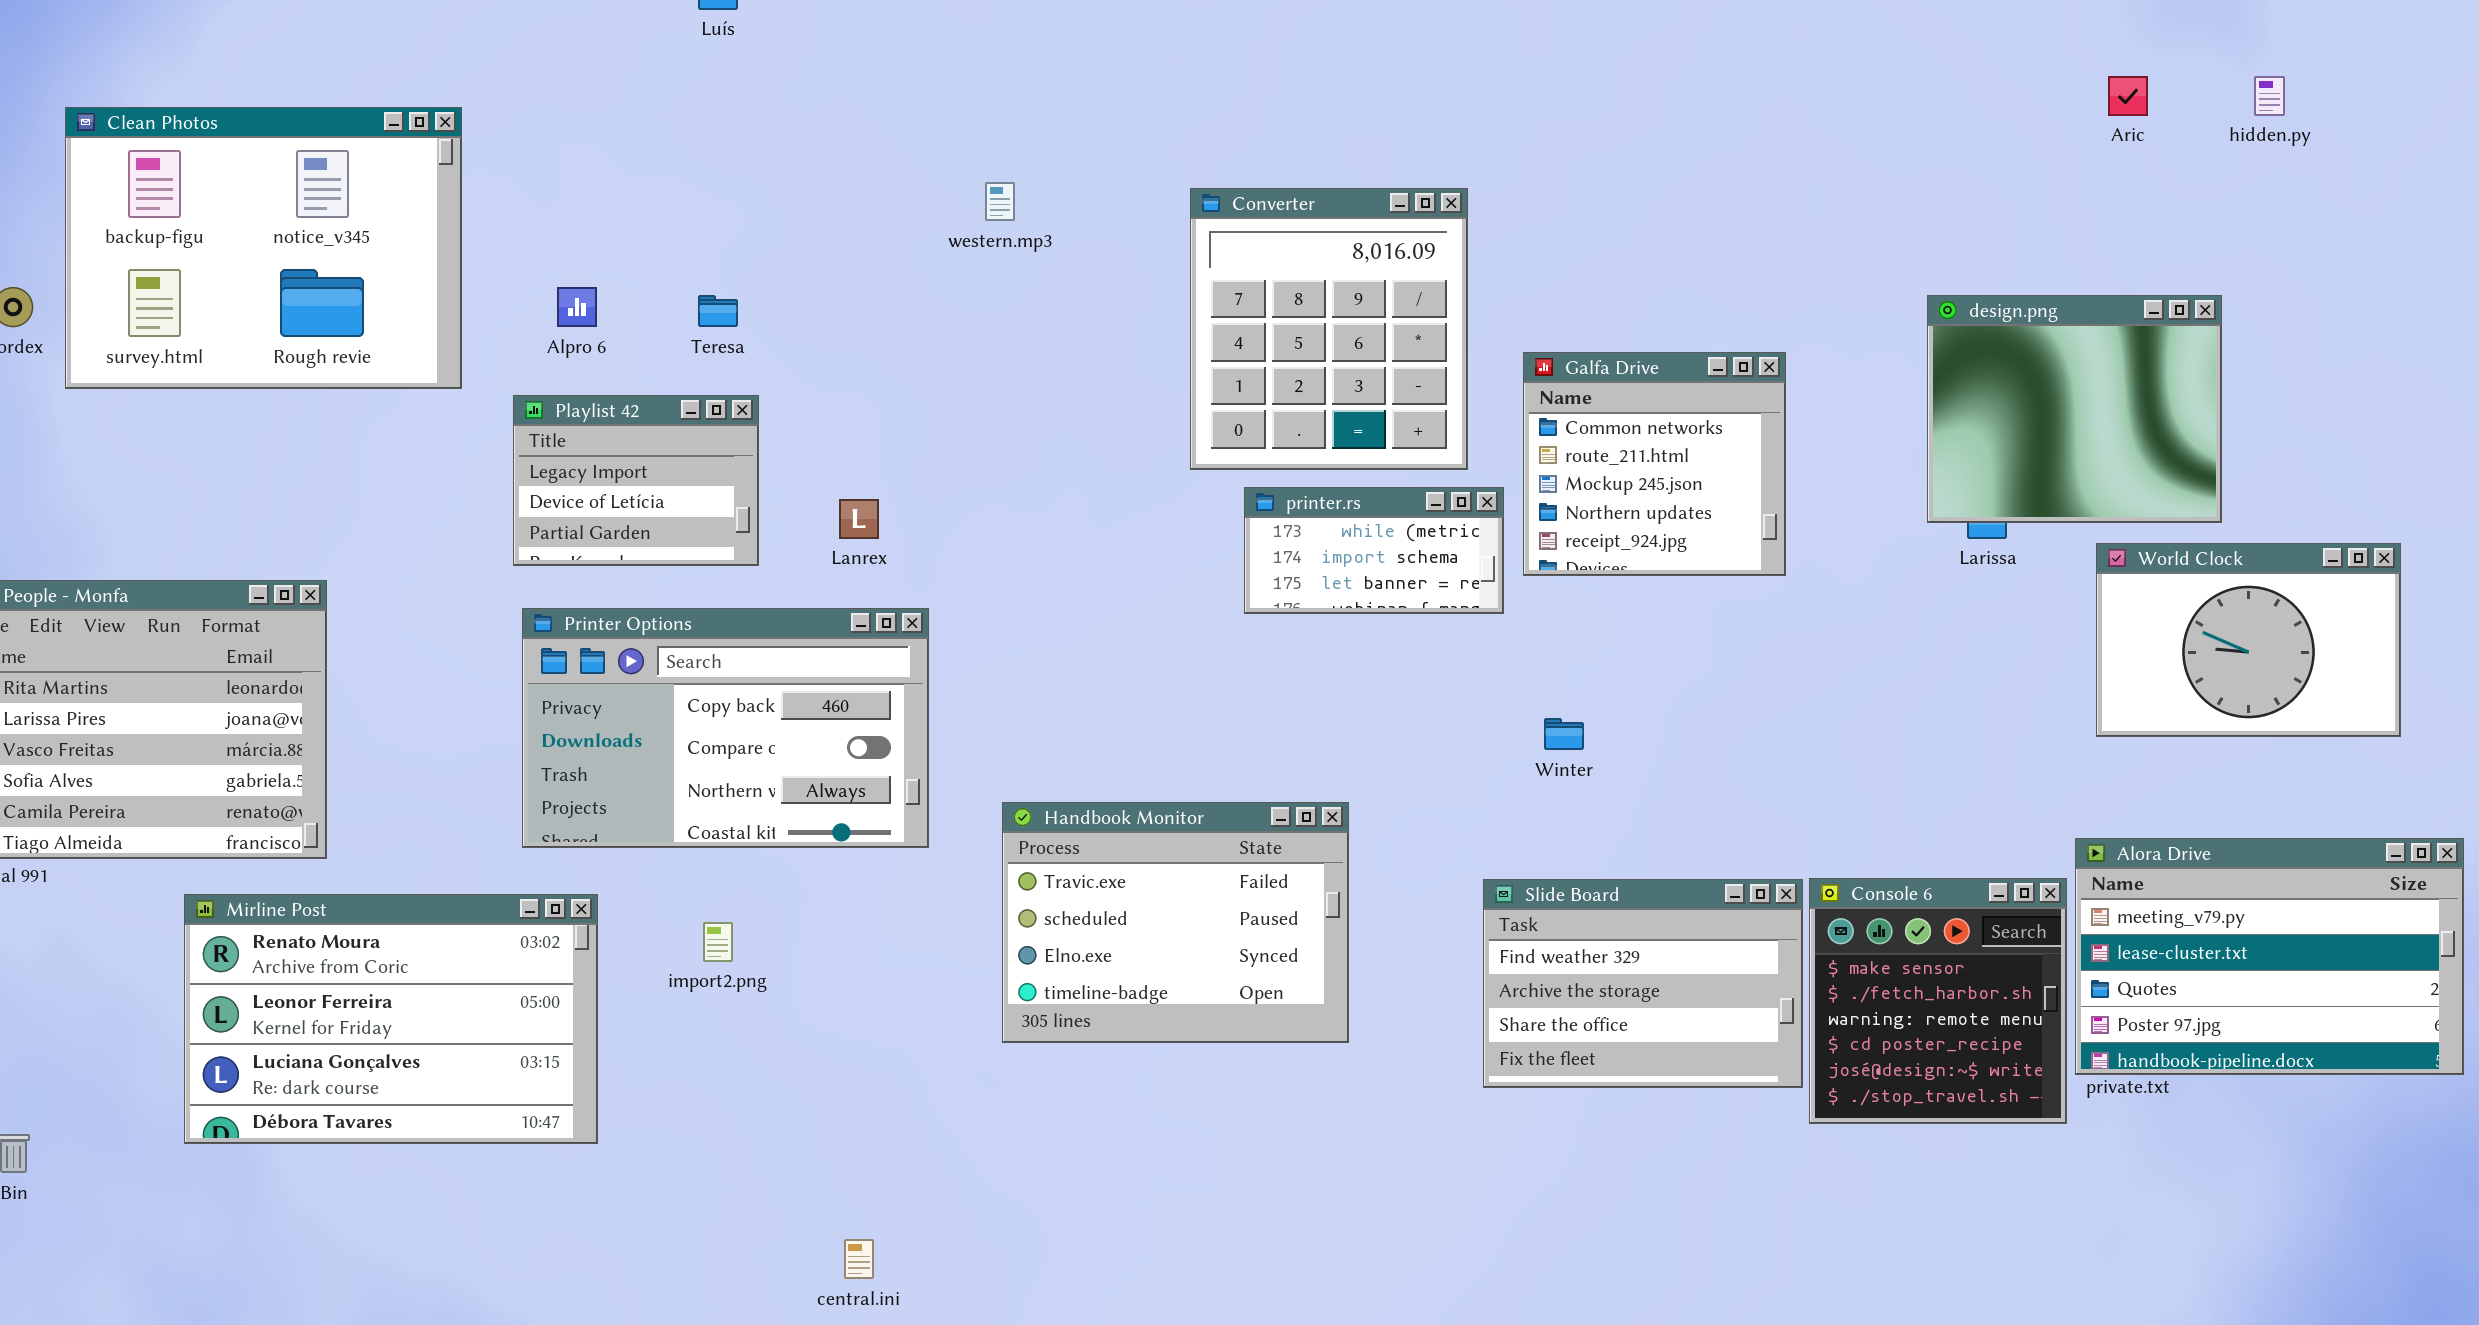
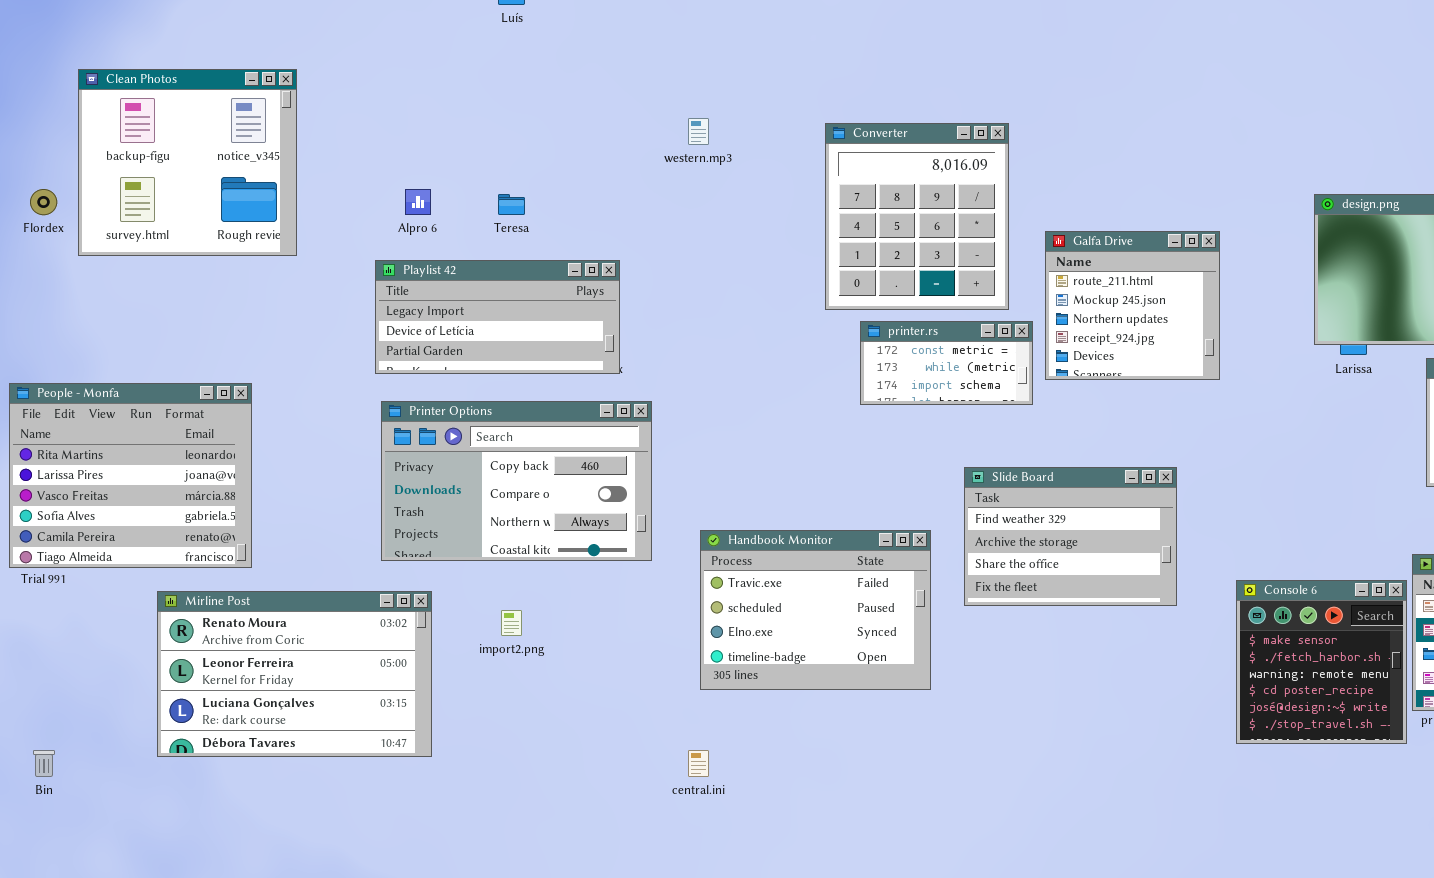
Clean Photos: [65,107,462,389] -> [78,69,297,256], resized
Galfa Drive: [1523,352,1786,576] -> [1045,231,1220,380], scrolled down 1 row
Playlist 42: [513,395,759,566] -> [375,260,620,374], resized
printer.rs: [1244,487,1504,614] -> [860,321,1033,405], scrolled up 1 row
Slide Board: [1483,879,1803,1088] -> [964,467,1177,606], moved
central.ini: [844,1239,874,1279] -> [688,750,709,777], moved

